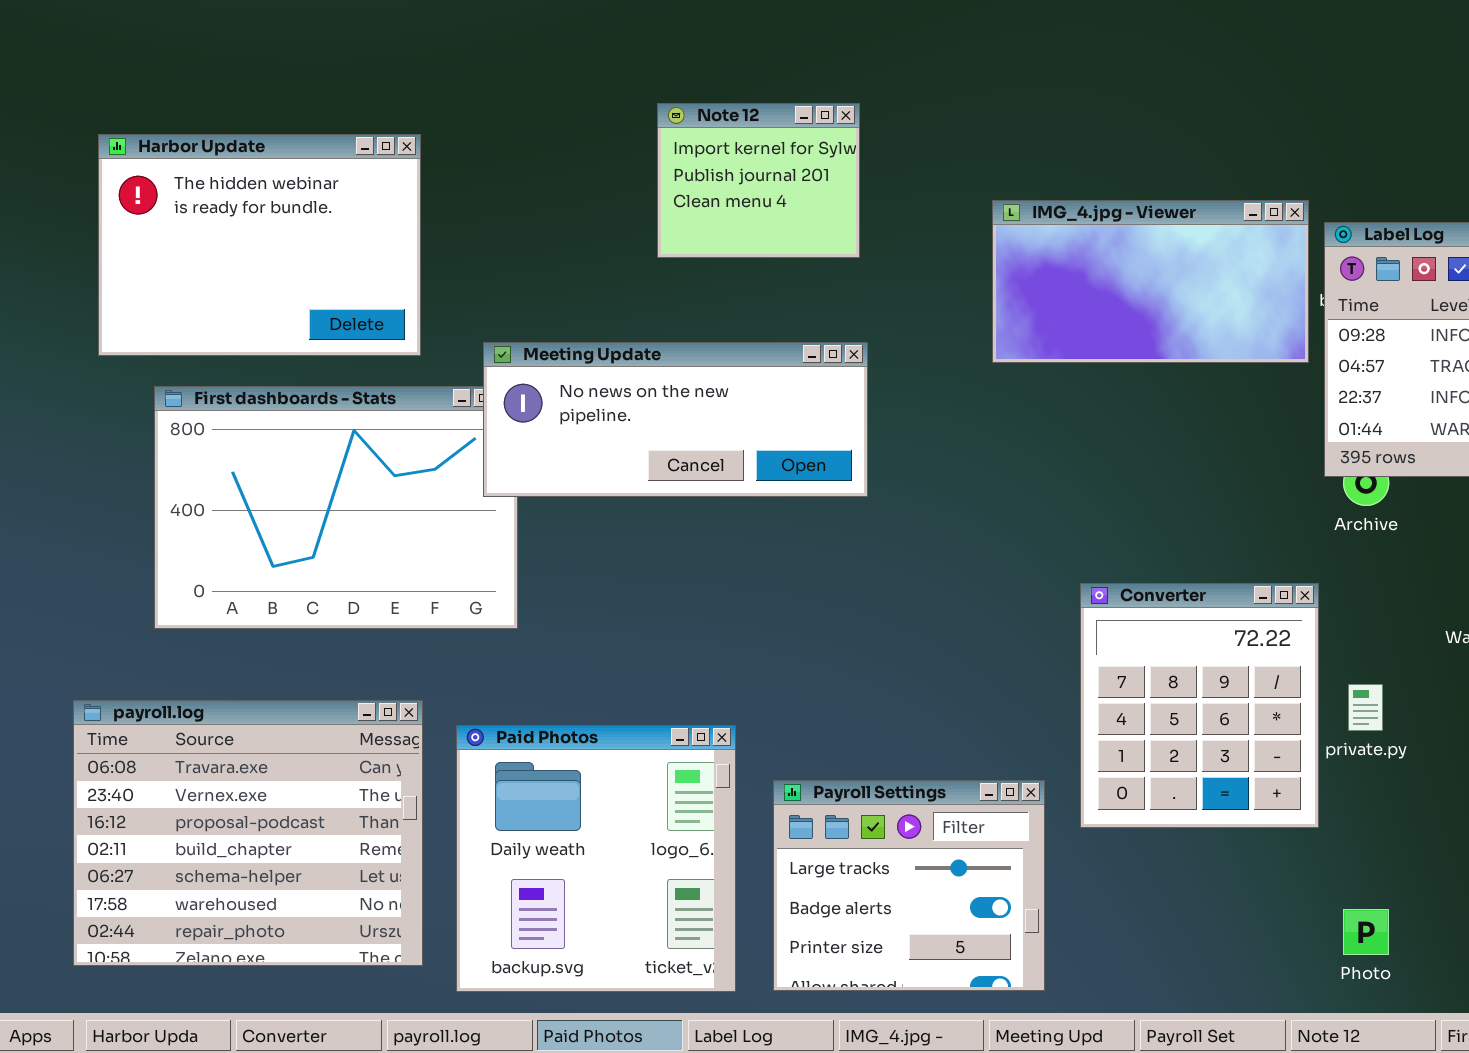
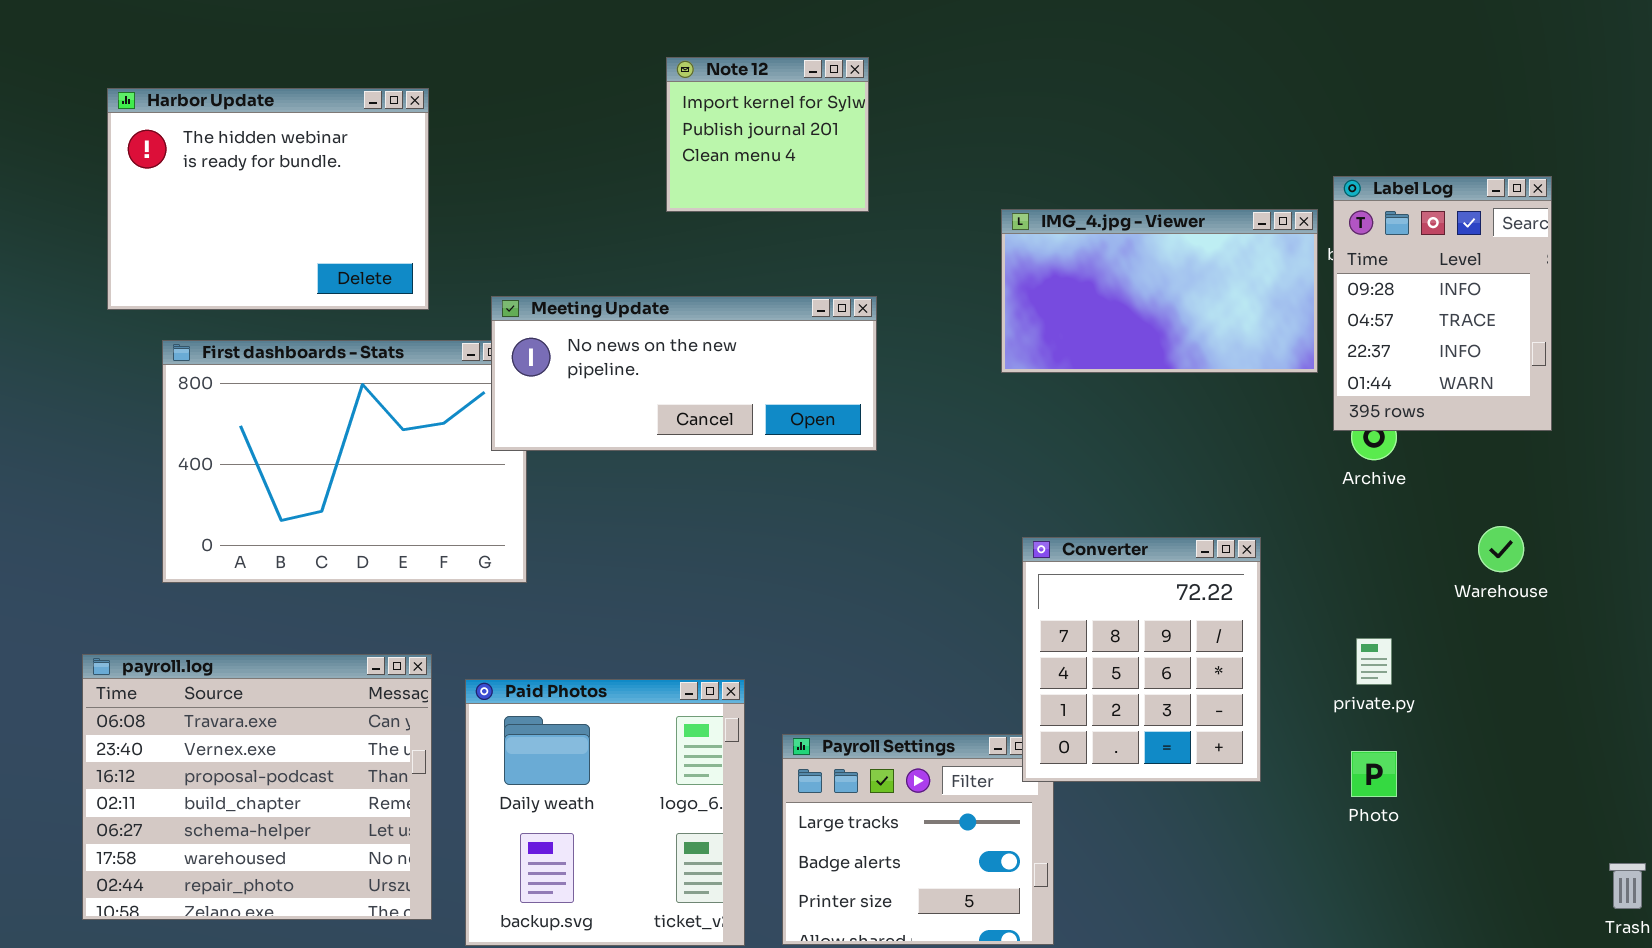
IMG_4.jpg - Viewer: [992,200,1309,363] -> [1001,209,1318,373], moved
Converter: [1080,583,1319,828] -> [1022,537,1261,782], moved
Photo: [1343,909,1389,955] -> [1351,751,1397,797], moved

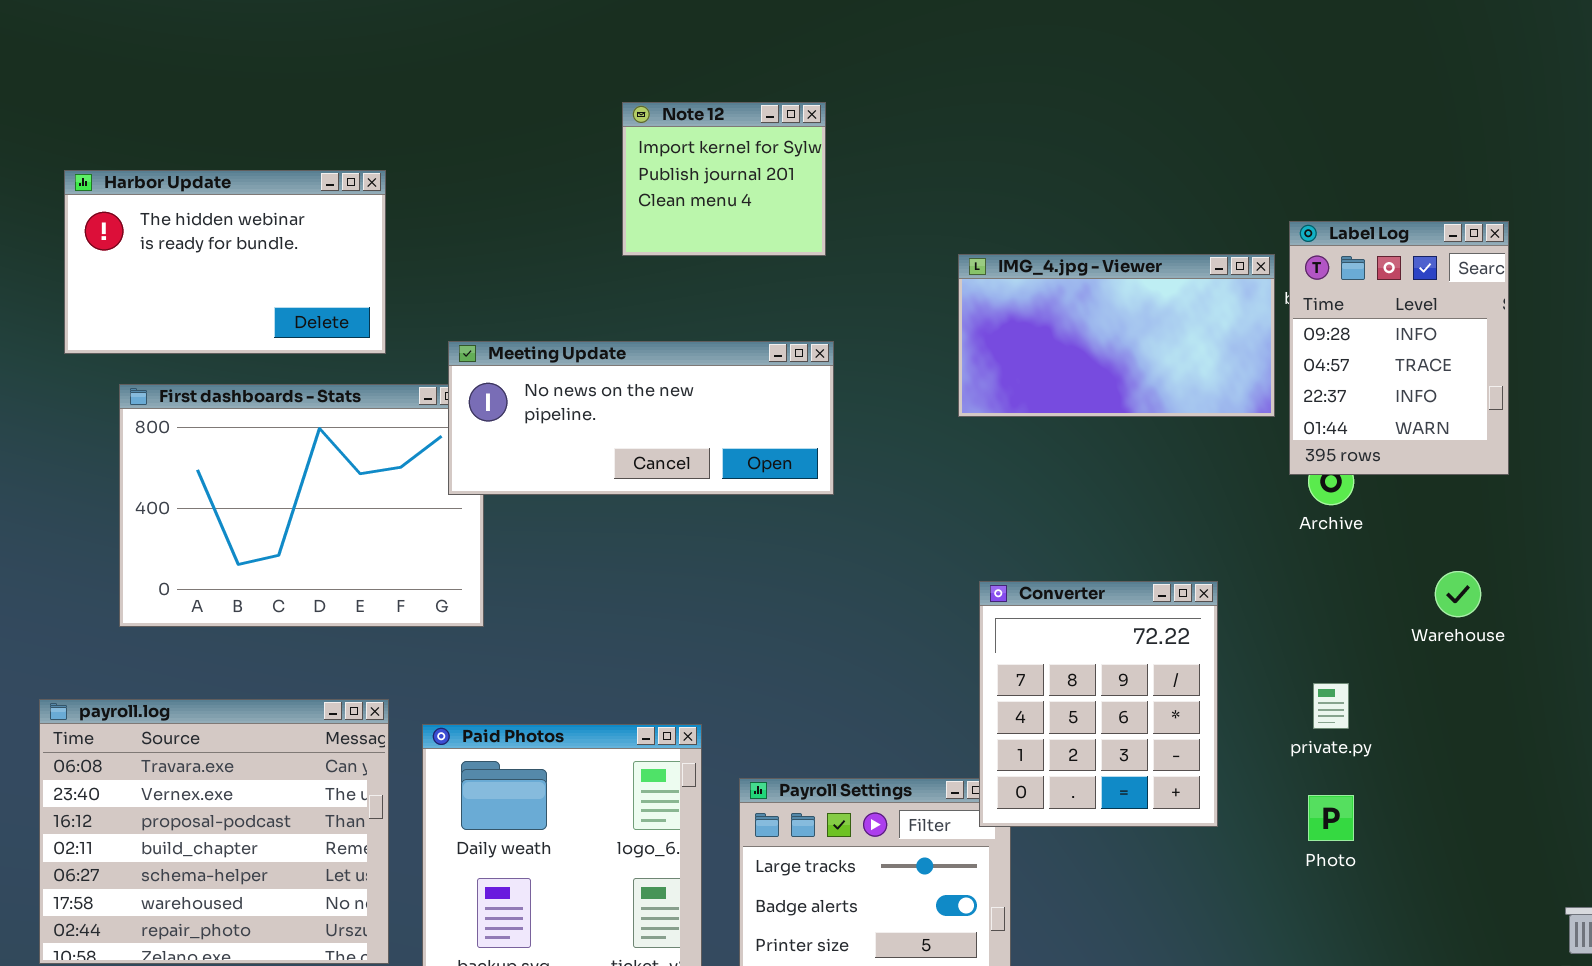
Harbor Update: [107,88,429,310] -> [64,170,386,354], resized

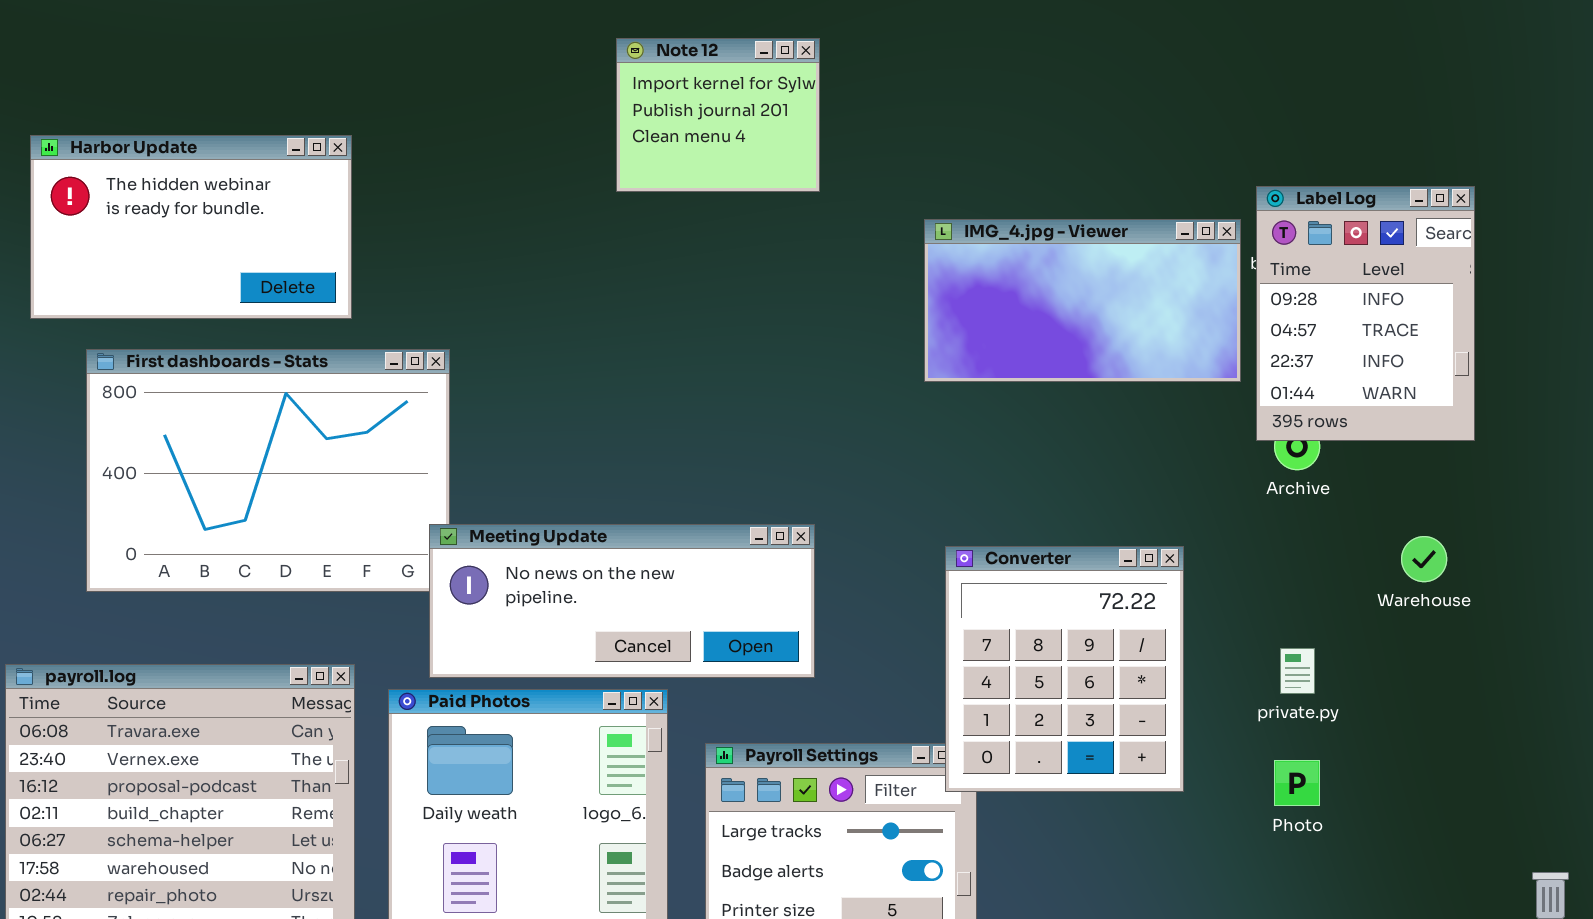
Note 12: [622,102,826,256] -> [616,38,820,192], moved
Meeting Update: [448,341,834,495] -> [429,524,815,678], moved

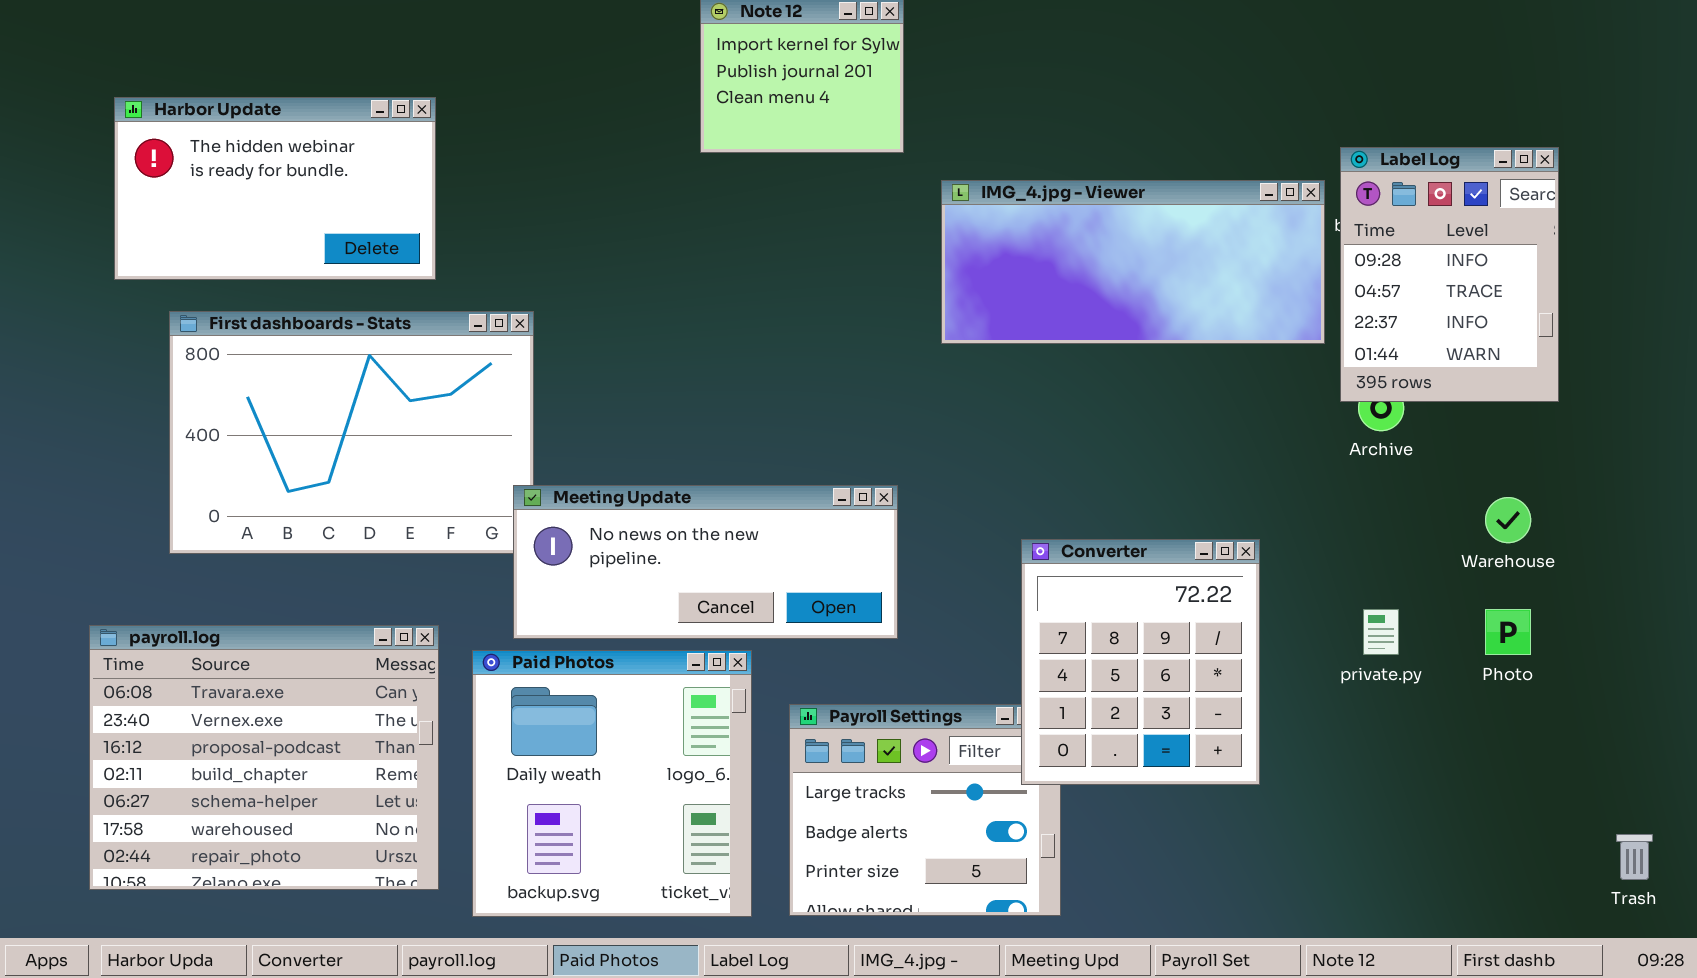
IMG_4.jpg - Viewer: [924,219,1241,382] -> [941,180,1325,344], resized
Converter: [945,546,1184,792] -> [1021,539,1260,785], moved
Photo: [1274,760,1320,806] -> [1485,609,1531,655], moved

